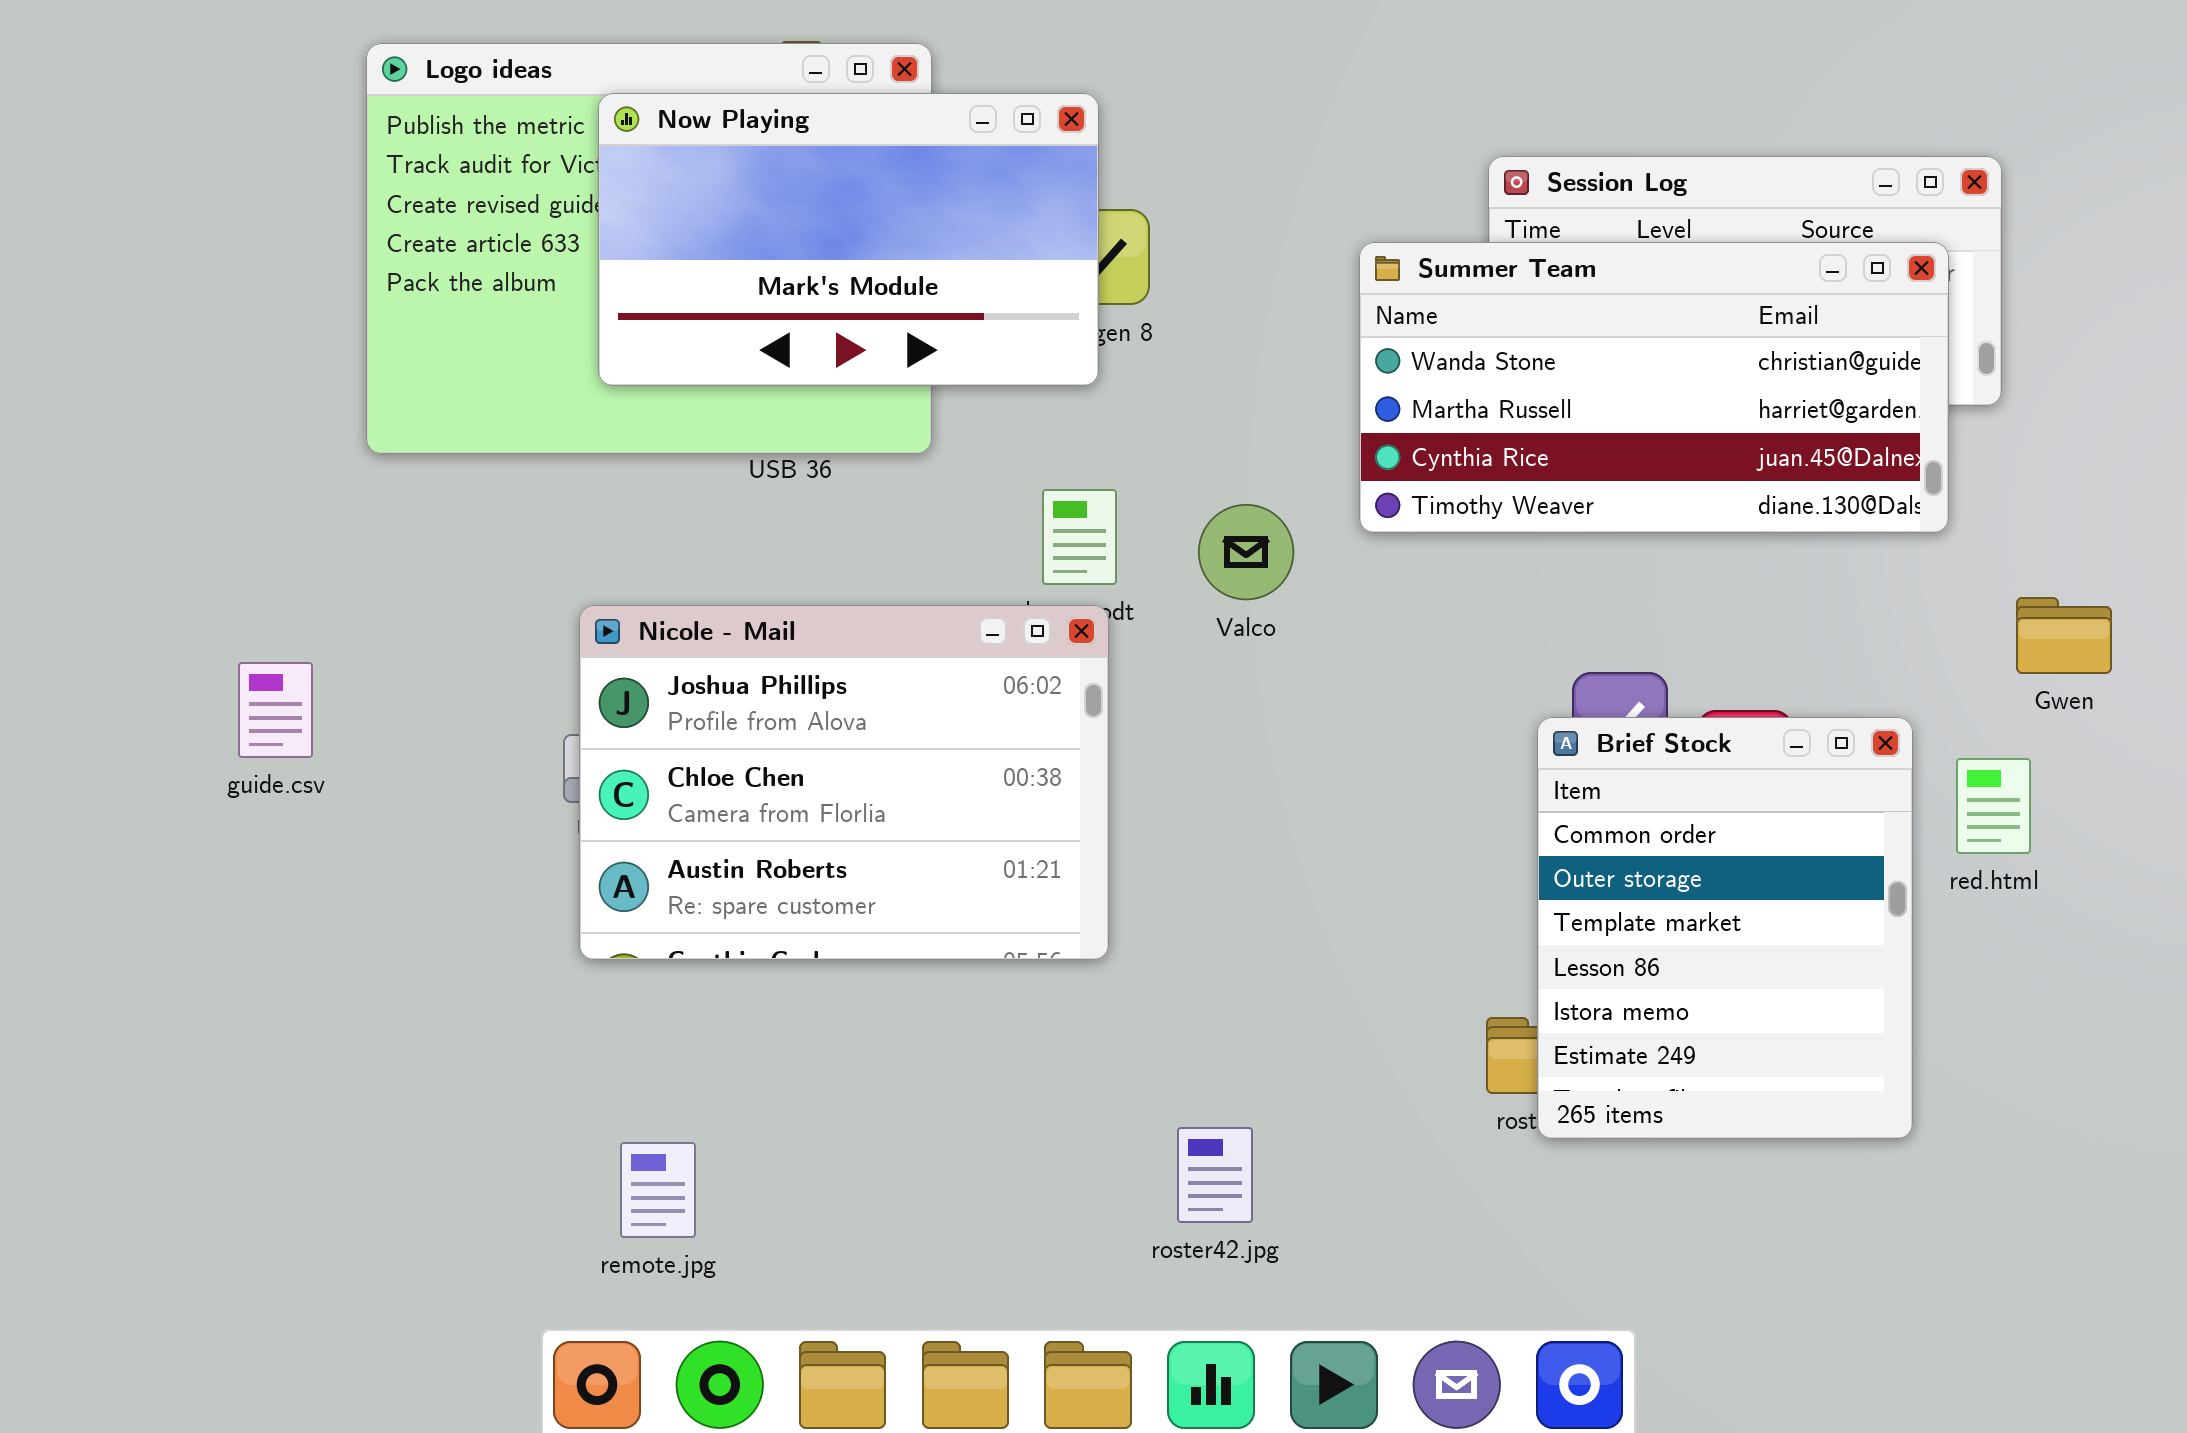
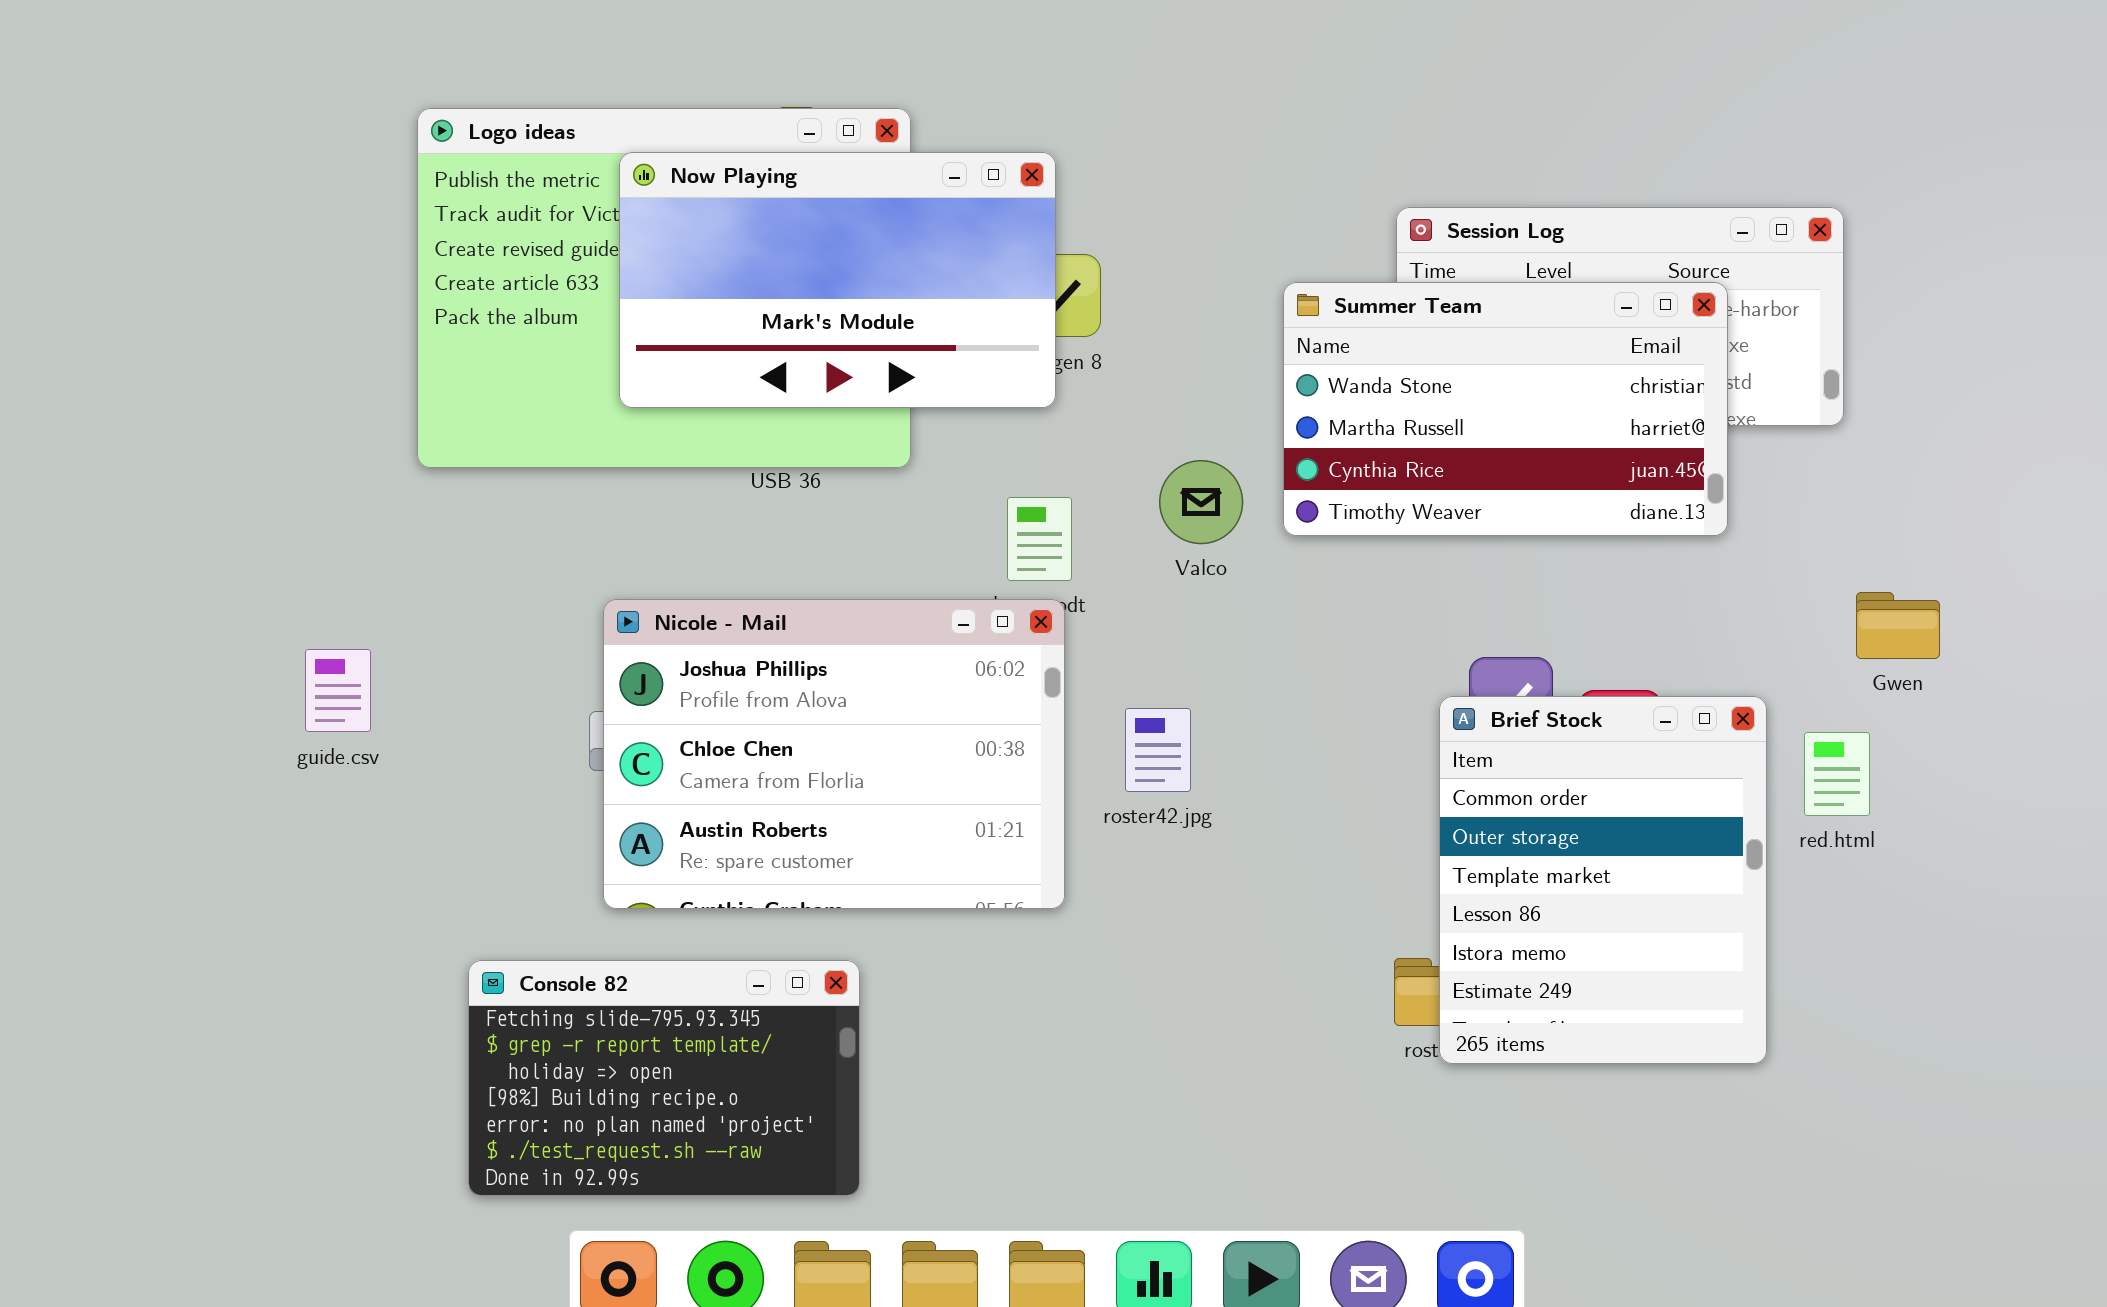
Summer Team: [1359,242,1949,533] -> [1283,282,1728,536], resized
Valco: [1198,504,1294,600] -> [1159,460,1243,544], moved
Console 82: none -> [468,960,860,1196], opened
roster42.jpg: [1177,1127,1253,1223] -> [1125,708,1191,792], moved

